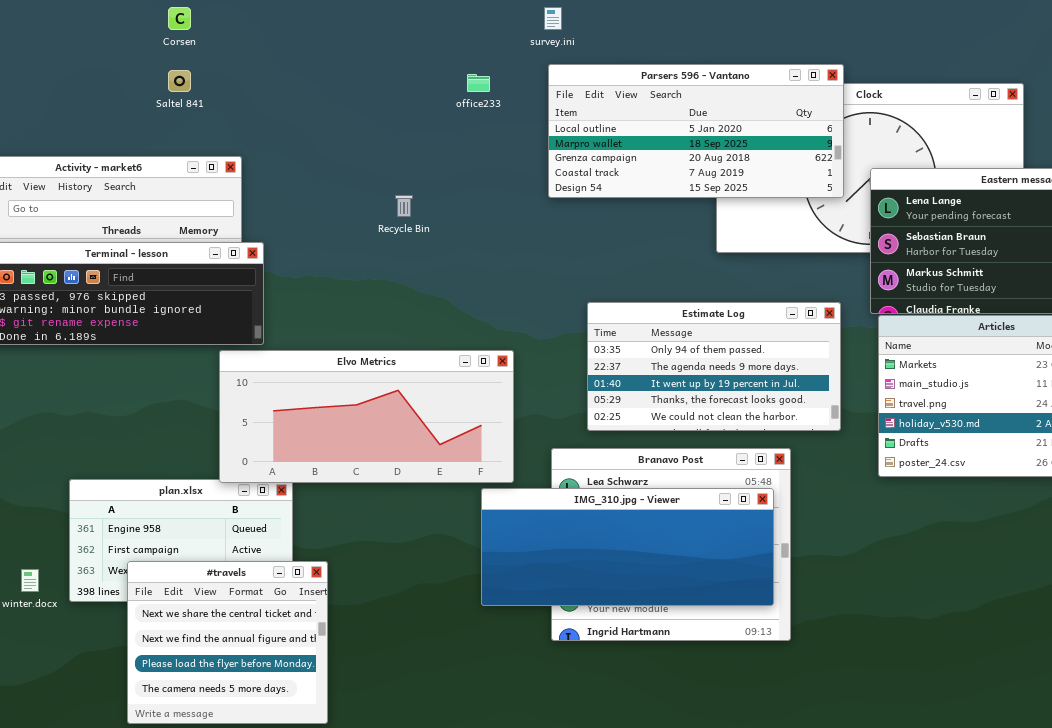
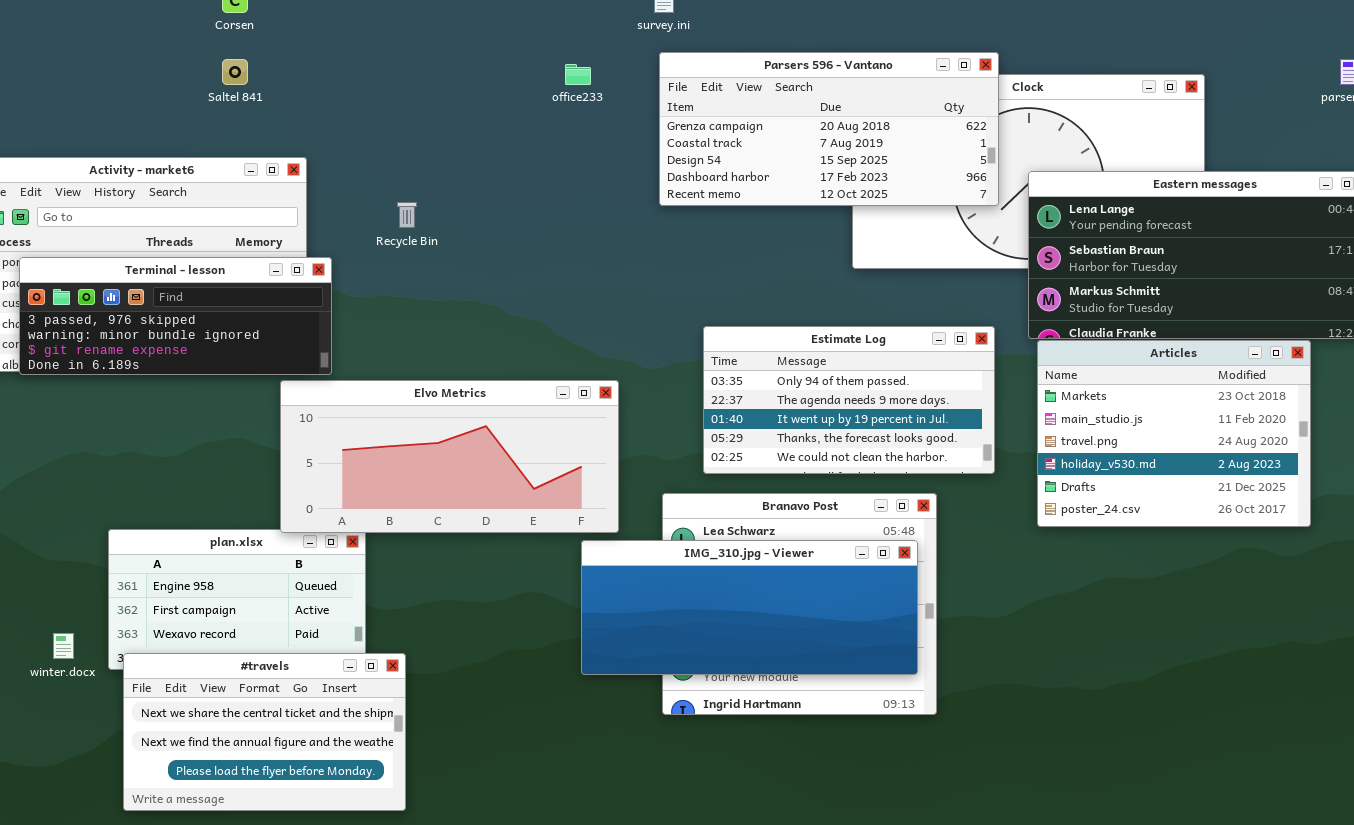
Parsers 596 - Vantano: [548,64,844,198] -> [659,52,999,206], scrolled down 2 rows
Recycle Bin: [395,195,413,217] -> [397,202,417,228], moved
#travels: [127,561,328,724] -> [123,653,406,811], resized

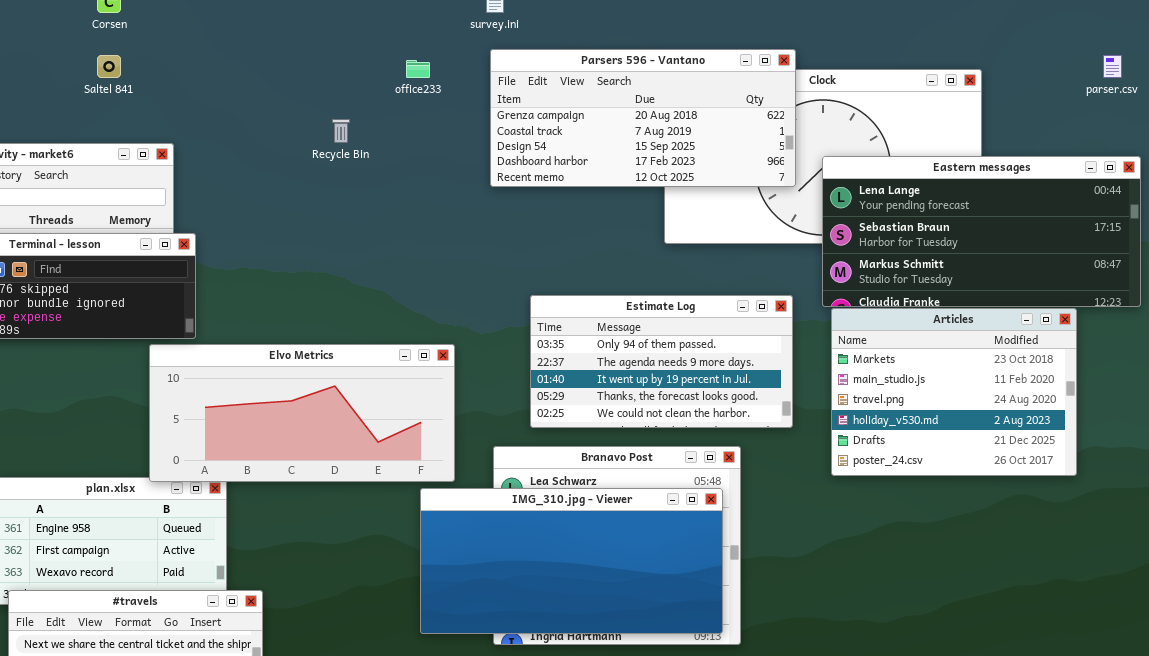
Recycle Bin: [397,202,417,228] -> [332,119,350,143], moved
IMG_310.jpg - Viewer: [581,540,918,675] -> [420,488,723,634], resized

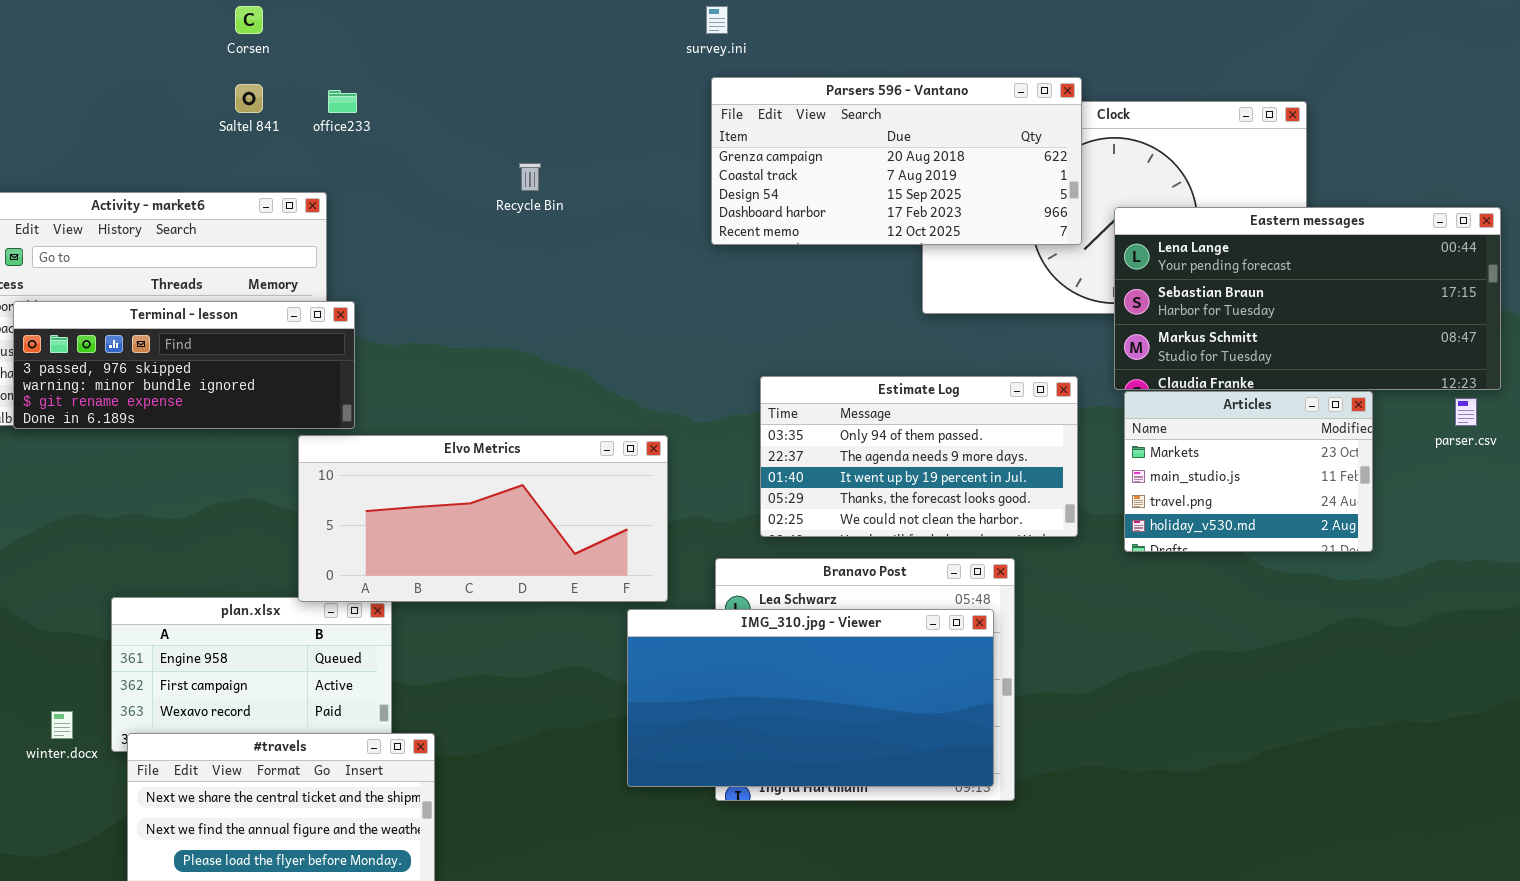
parser.csv: [1103,55,1122,78] -> [1455,398,1477,426], moved
office233: [406,60,430,78] -> [328,90,357,113], moved
Articles: [831,308,1077,476] -> [1124,391,1373,552], resized

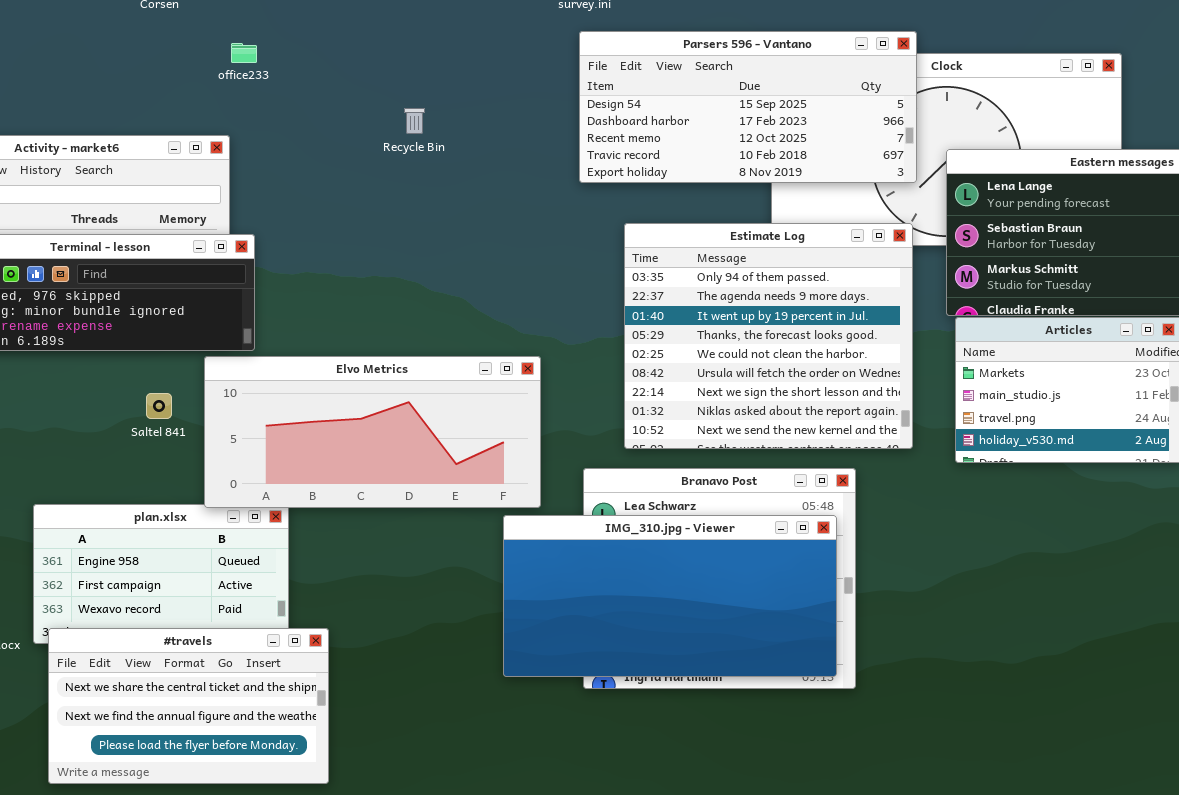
Parsers 596 - Vantano: [711,77,1082,245] -> [579,31,917,183], scrolled down 2 rows
Saltel 841: [235,84,263,113] -> [146,393,172,419], moved
Estimate Log: [760,376,1078,537] -> [624,223,913,449], resized

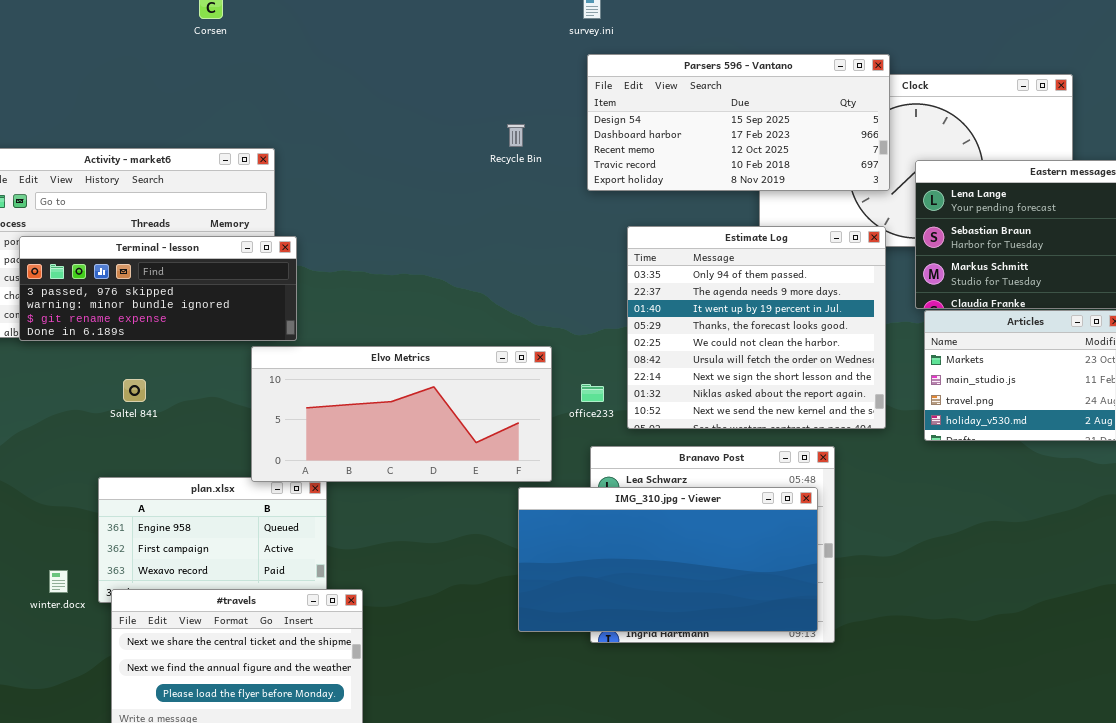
office233: [231,43,257,63] -> [581,384,604,402], moved
Recycle Bin: [404,108,425,134] -> [507,124,525,147], moved
Saltel 841: [146,393,172,419] -> [123,379,146,402], moved

